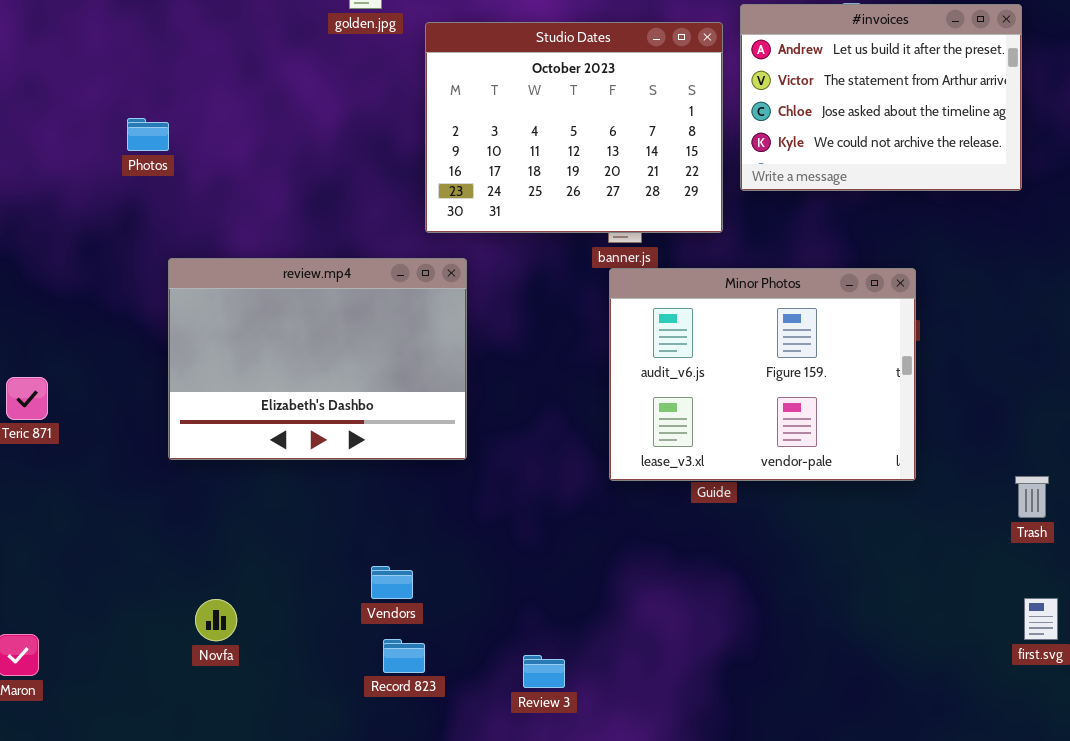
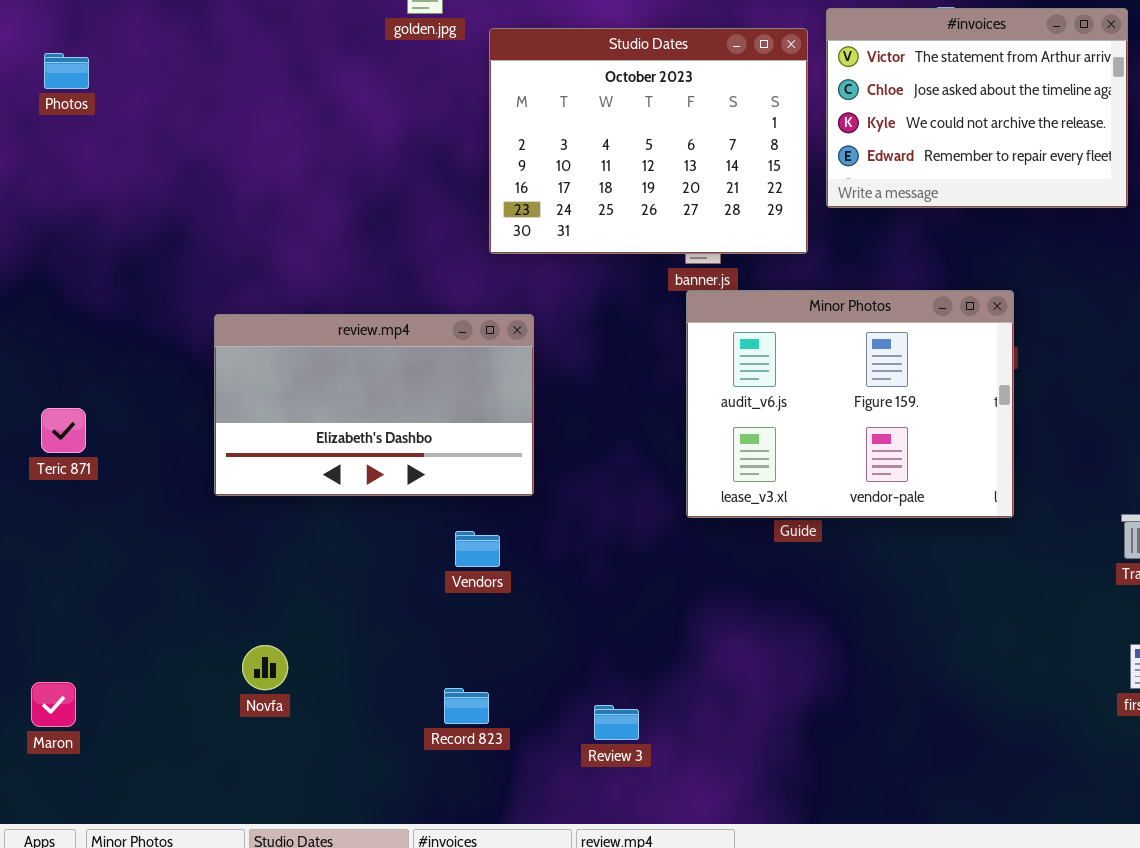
#invoices: [740,4,1022,191] -> [826,8,1128,208], scrolled down 1 row
Photos: [127,118,169,151] -> [44,53,89,89], moved
review.mp4: [168,258,467,460] -> [214,314,534,496], resized
Vendors: [371,566,413,599] -> [455,531,500,567], moved

